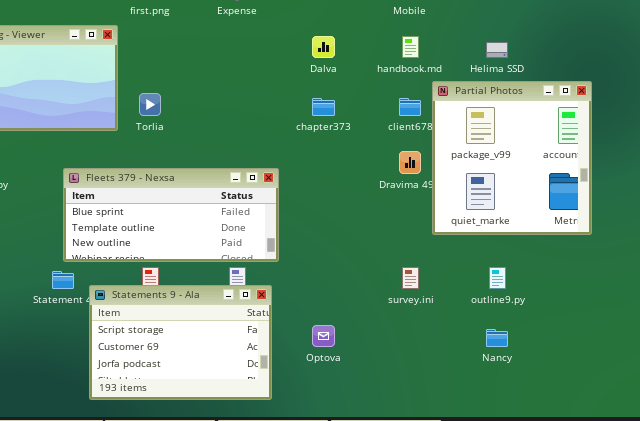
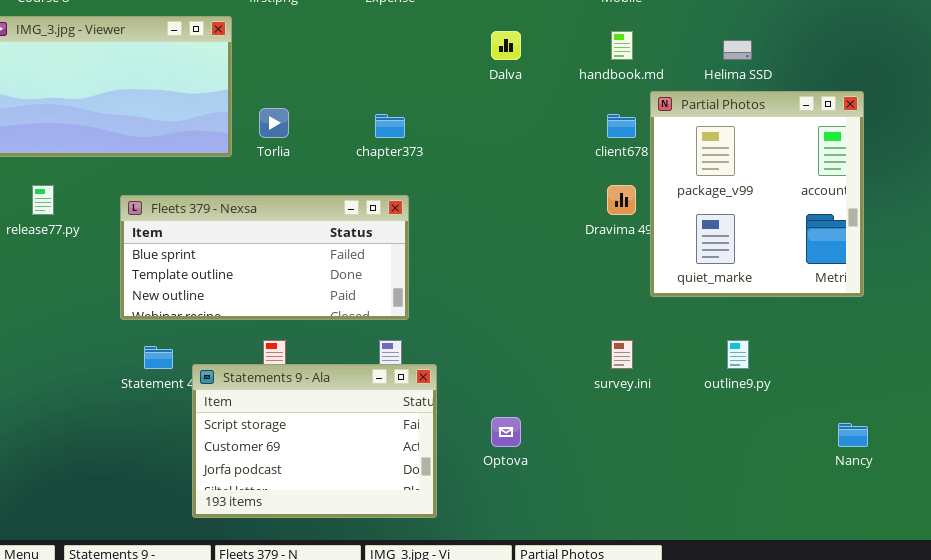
chapter373: [312,98,335,116] -> [375,114,405,138], moved
Fleets 379 - Nexsa: [63,168,279,262] -> [120,195,409,320], moved
Nancy: [486,329,508,347] -> [838,423,868,447], moved

